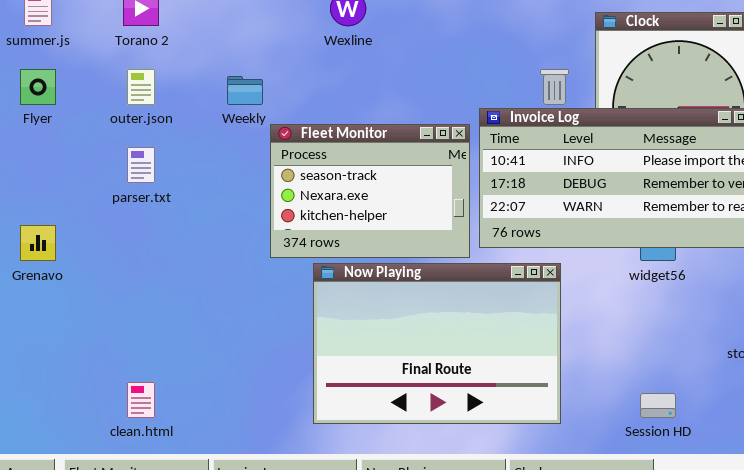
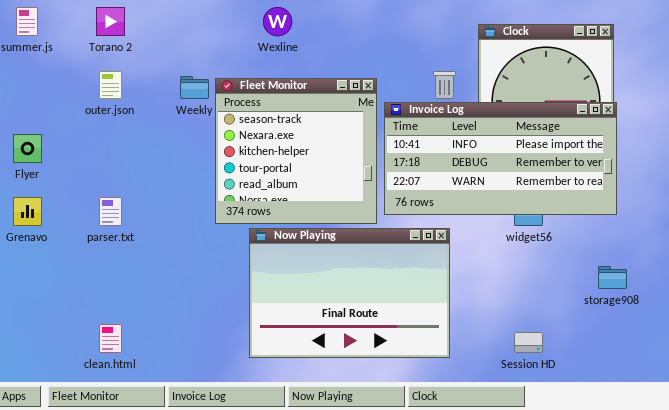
Flyer: [20,69,56,105] -> [13,134,42,163], moved
Fleet Monitor: [270,124,470,258] -> [215,78,377,224], resized
parser.txt: [127,147,155,183] -> [99,197,122,226], moved

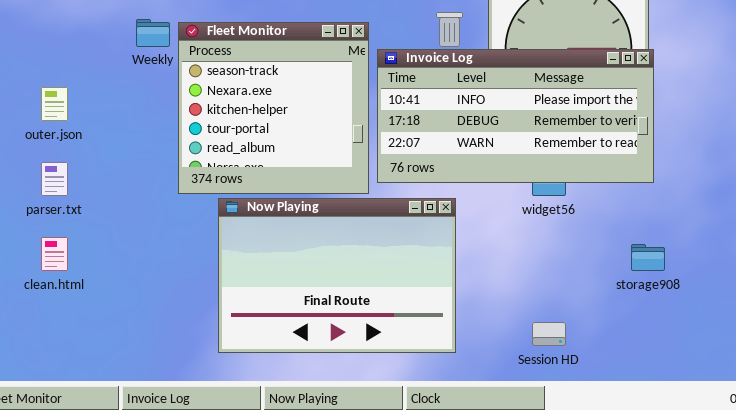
outer.json: [99,71,122,99] -> [41,87,68,121], moved
clean.html: [99,324,122,353] -> [41,237,68,271], moved

